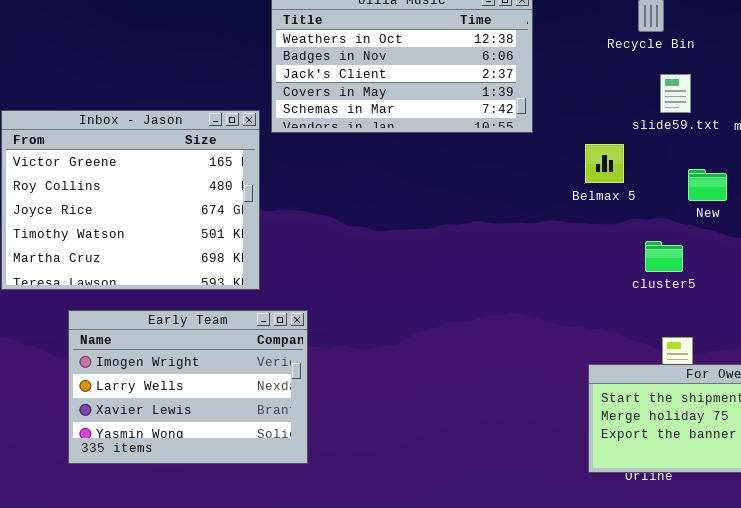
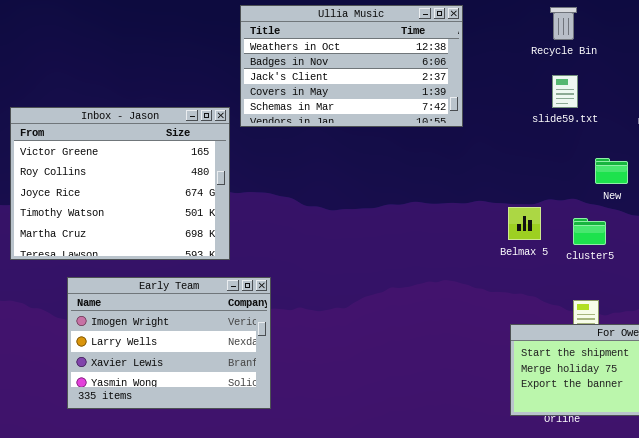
slide59.txt: [660,74,691,113] -> [552,75,578,108], moved
Belmax 5: [585,144,624,183] -> [508,207,541,240], moved
cluster5: [645,241,683,272] -> [573,218,606,245], moved

